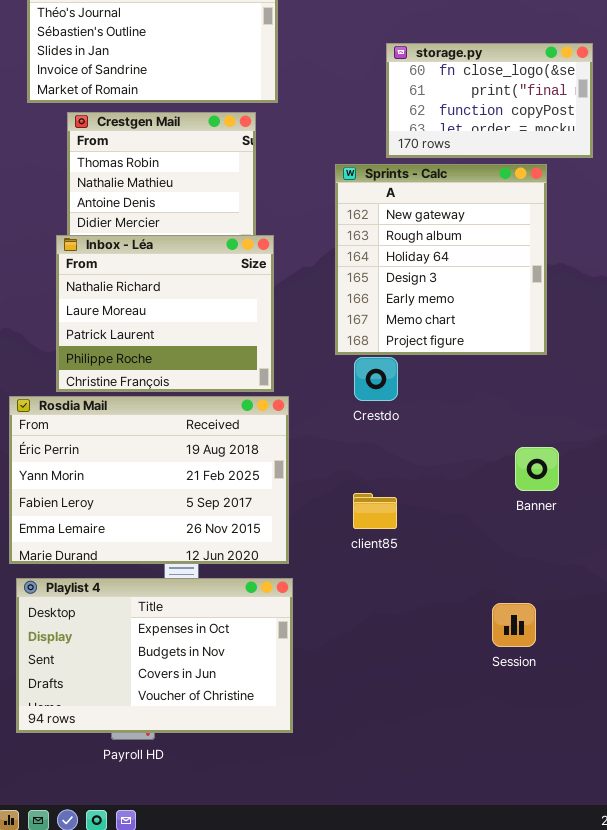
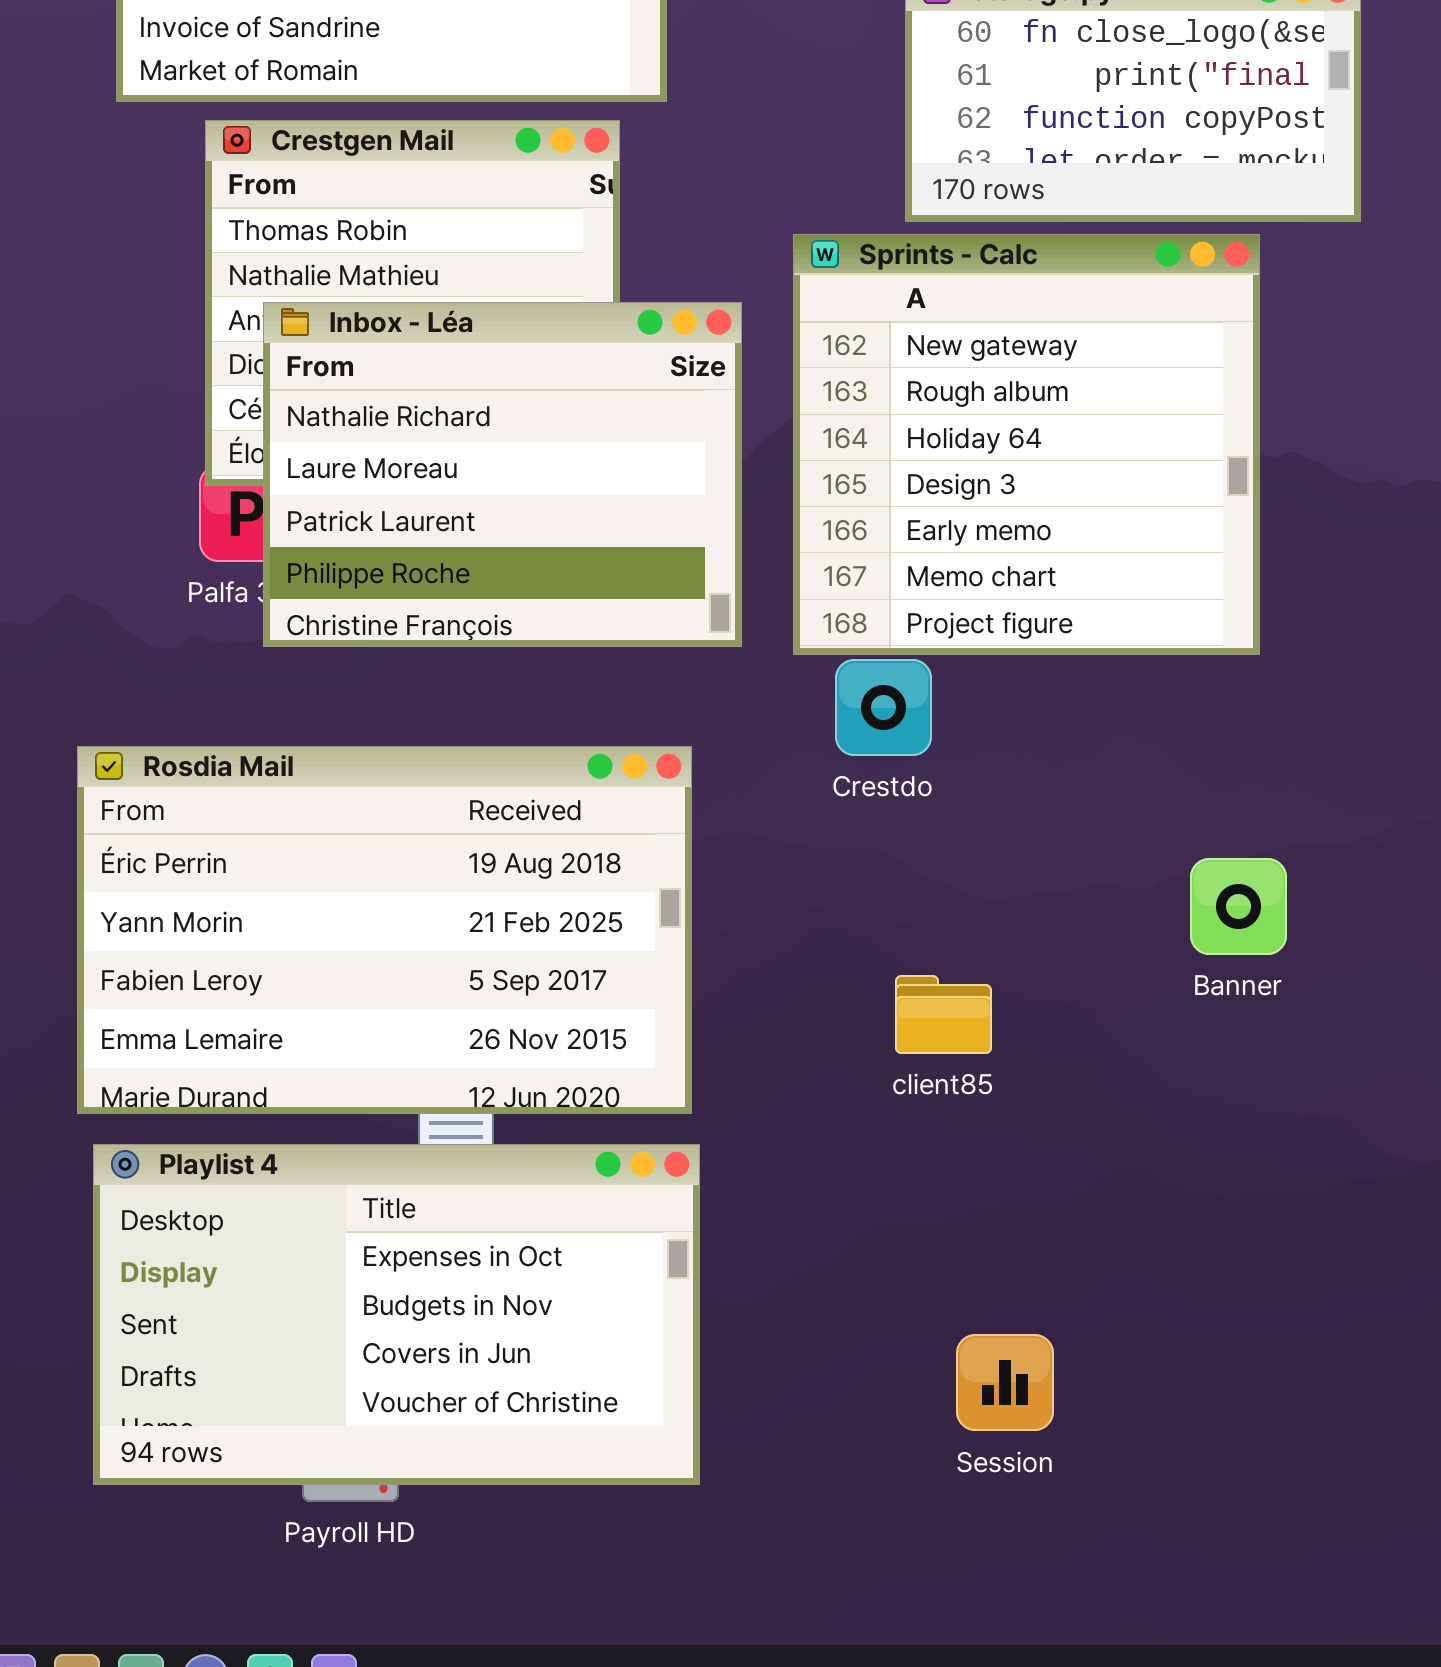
Inbox - Léa: [56,235,274,392] -> [263,302,742,647], moved
client85: [353,493,397,529] -> [895,975,992,1054], moved
Session: [492,603,536,647] -> [956,1334,1054,1431], moved

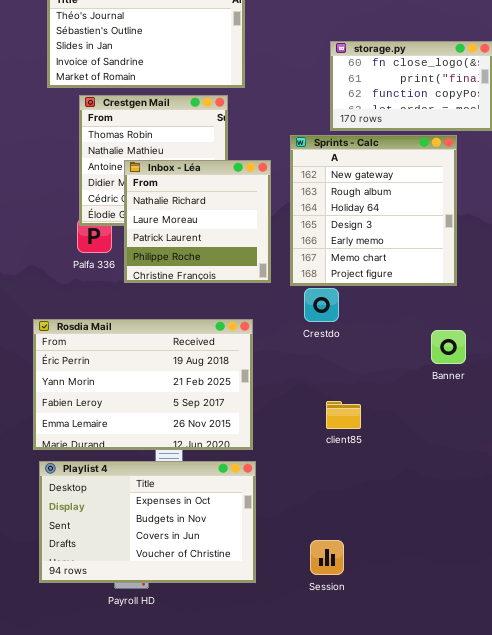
Inbox - Léa: [263,302,742,647] -> [124,160,271,283], resized
Banner: [1190,858,1287,955] -> [431,330,466,364], moved
Session: [956,1334,1054,1431] -> [310,540,344,575], moved

